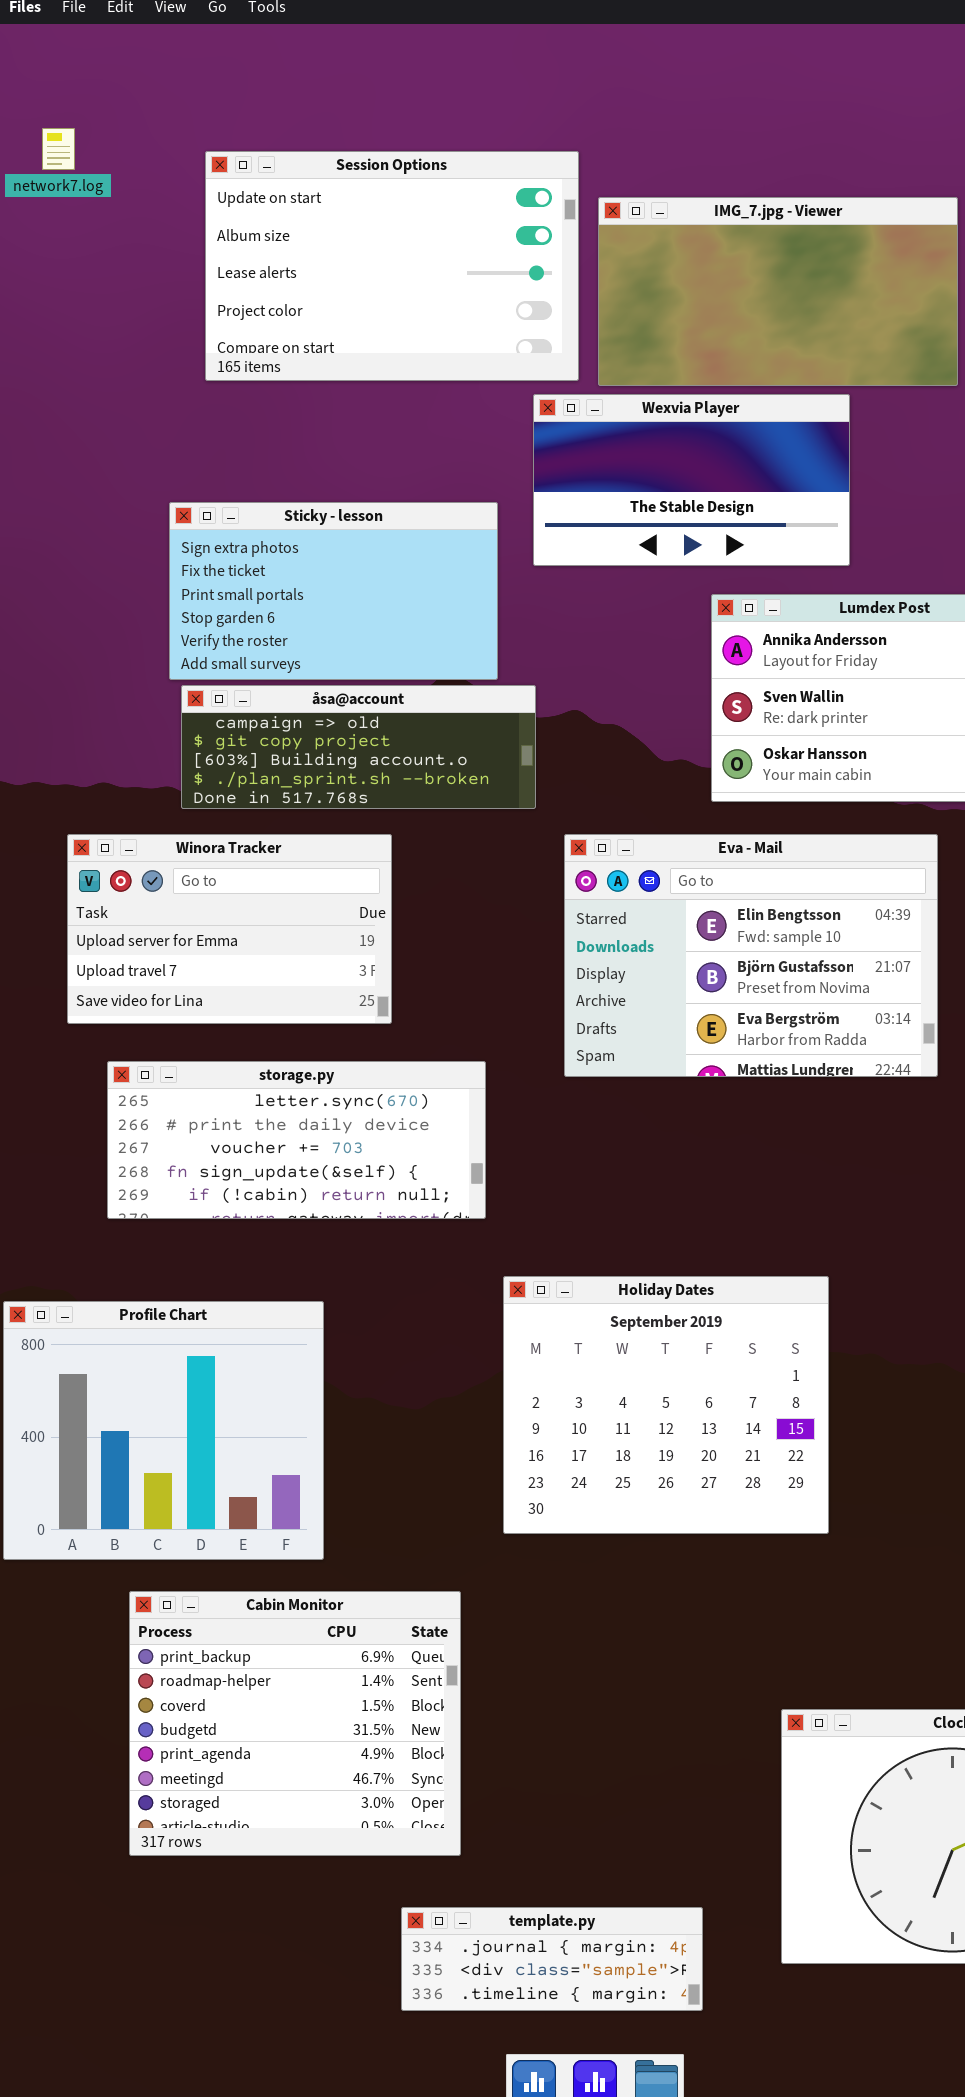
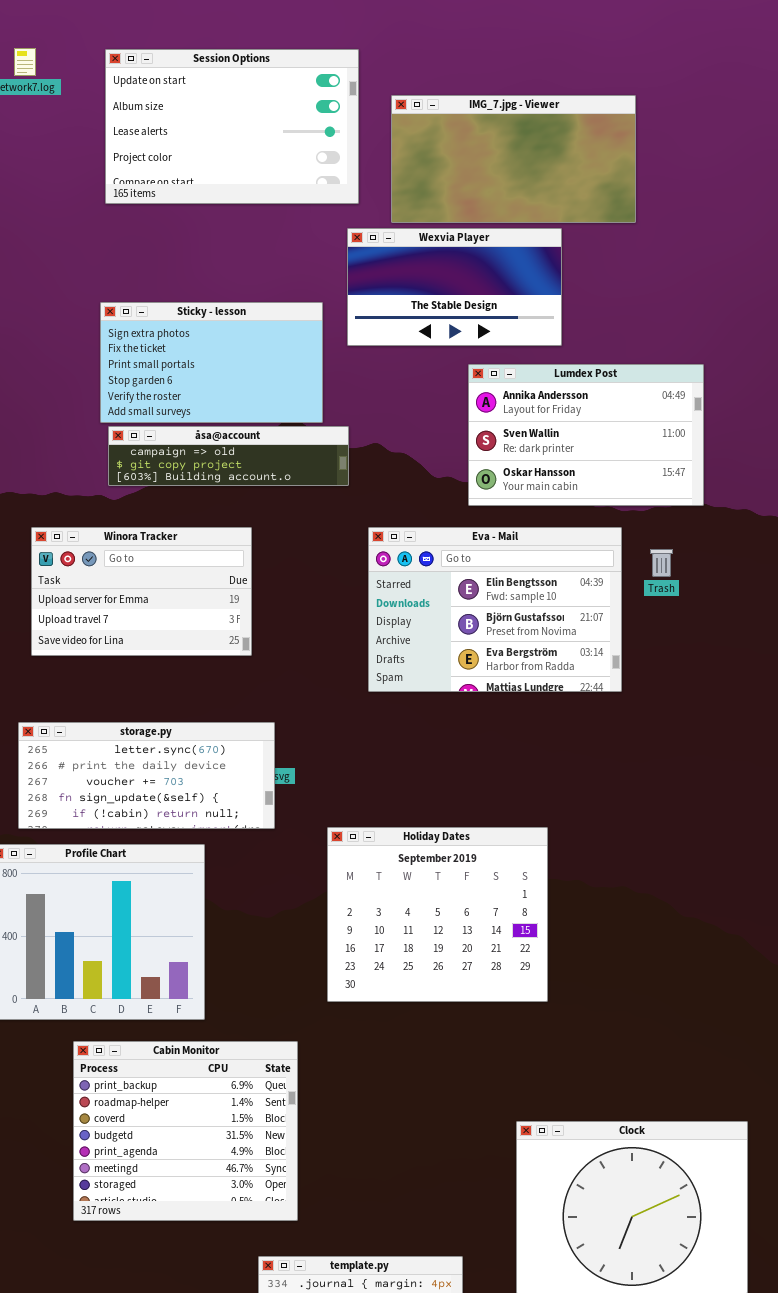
Session Options: [205,151,579,381] -> [105,49,359,204], moved
åsa@account: [181,685,536,809] -> [108,426,349,486], resized
storage.py: [107,1061,486,1219] -> [18,722,275,829], moved

